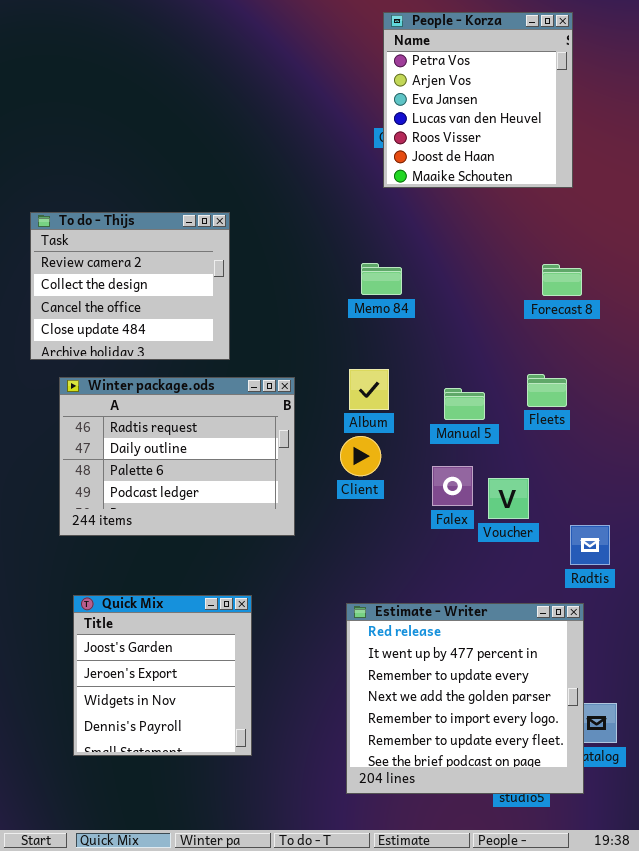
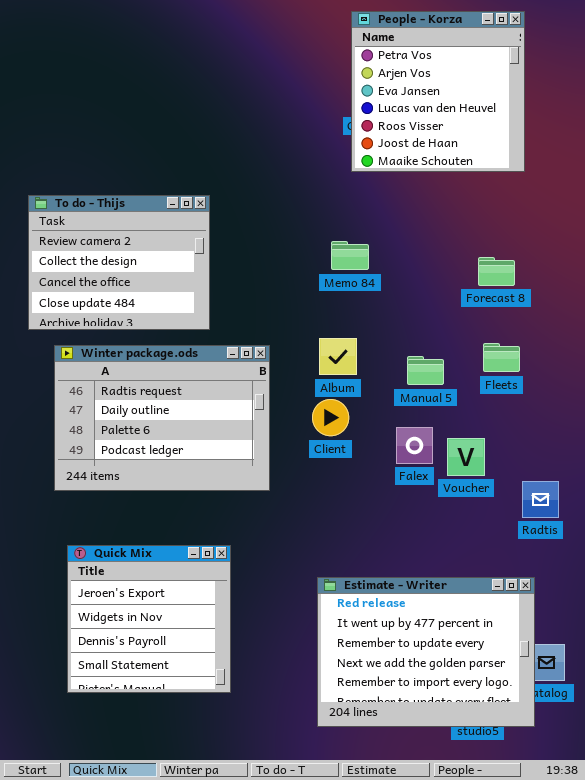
Forecast 8: [542,264,582,296] -> [478,257,515,286], moved
Quick Mix: [73,595,252,756] -> [67,545,231,693], scrolled down 1 row
Estimate - Writer: [346,603,584,794] -> [317,577,535,727], resized

